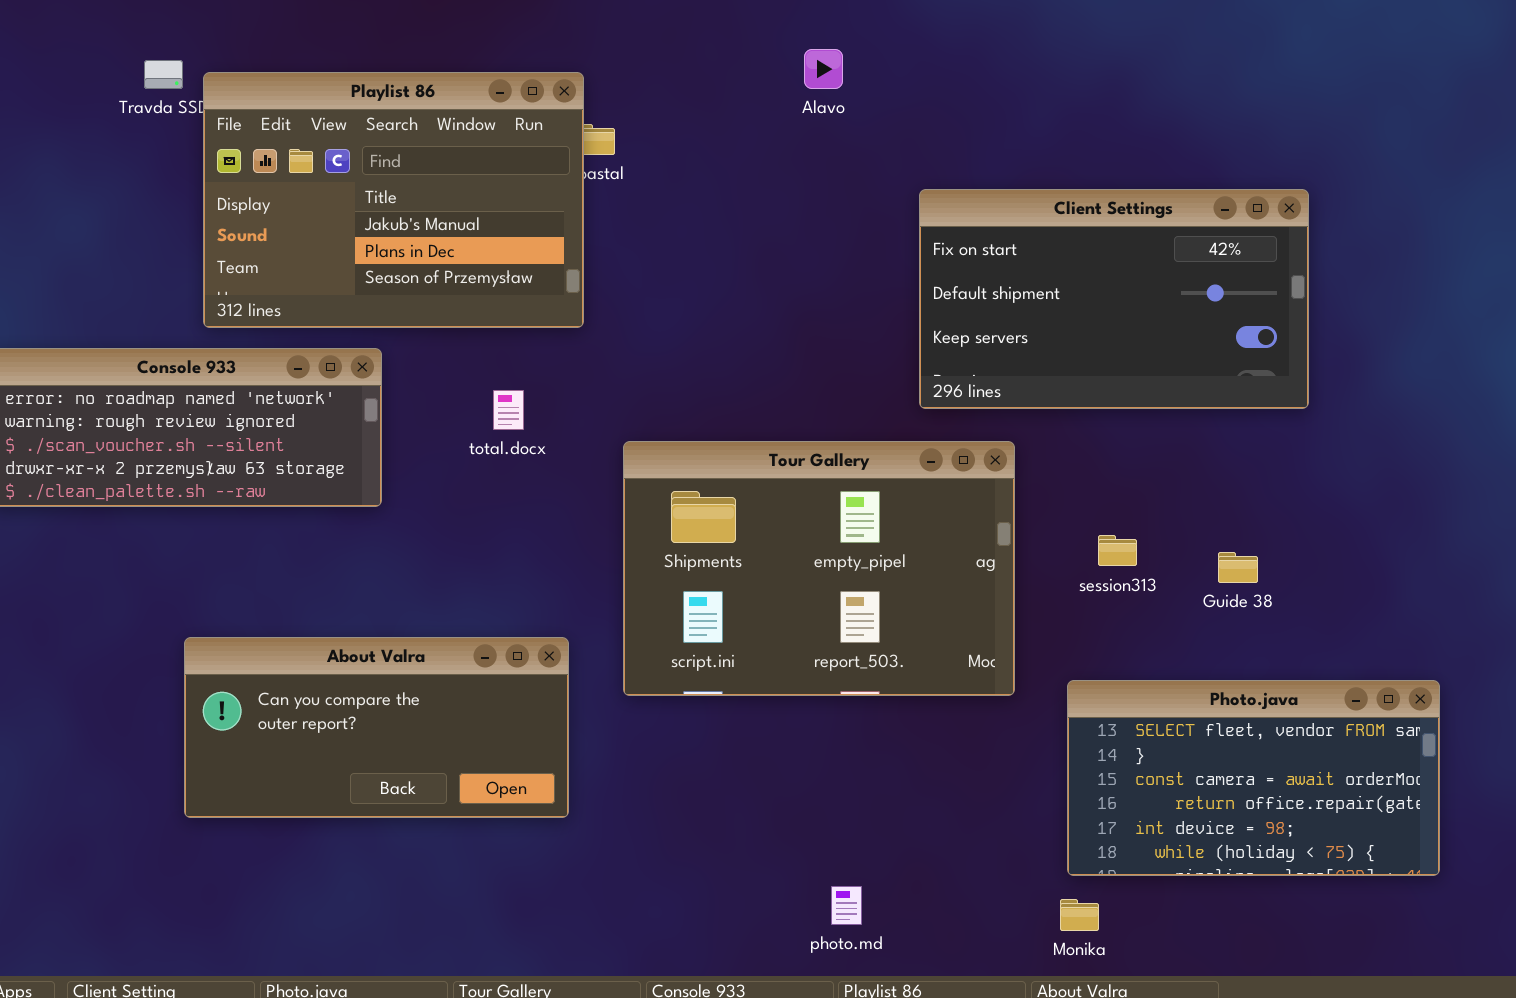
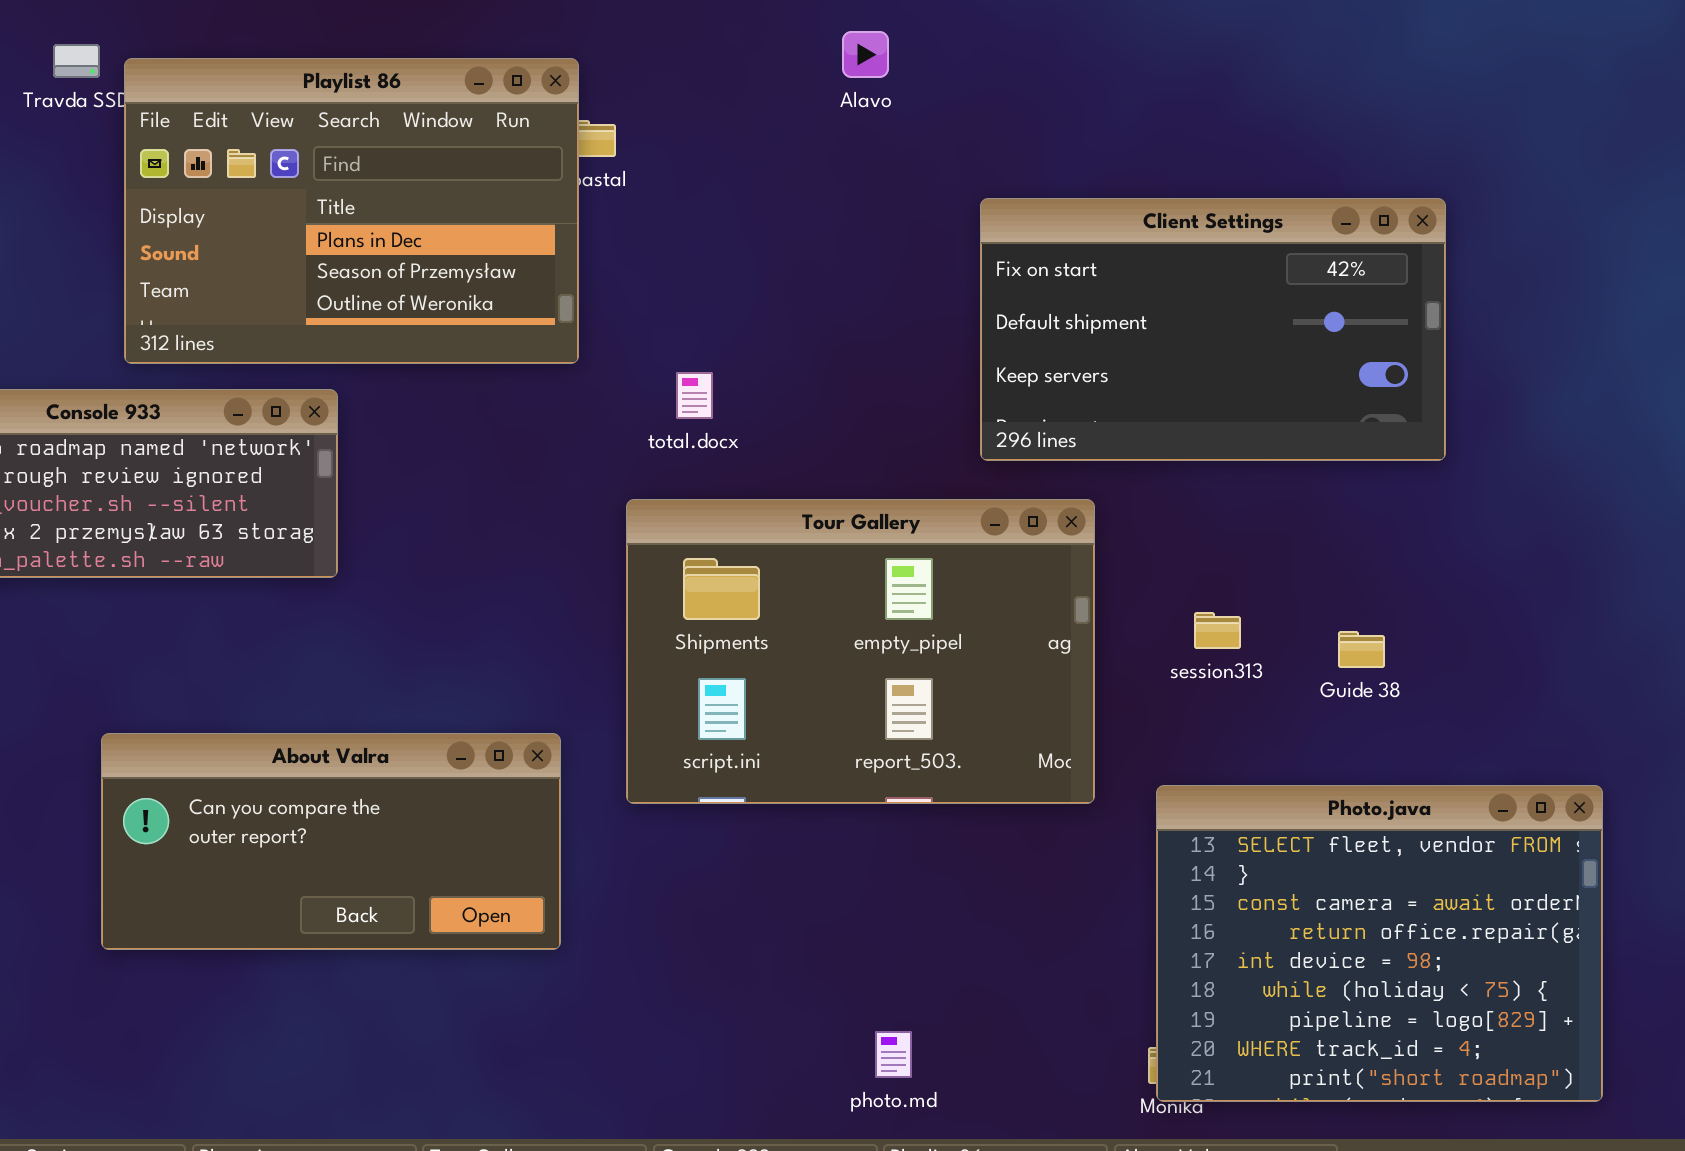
Playlist 86: [203,72,584,328] -> [124,58,579,364], scrolled down 1 row
total.docx: [493,390,524,430] -> [676,372,713,419], moved
Photo.java: [1067,680,1440,876] -> [1156,785,1603,1102], resized

